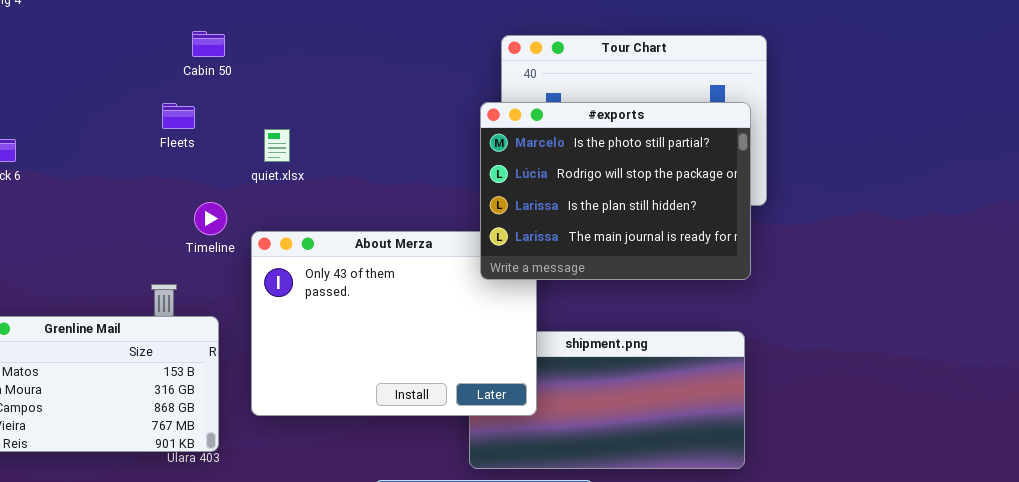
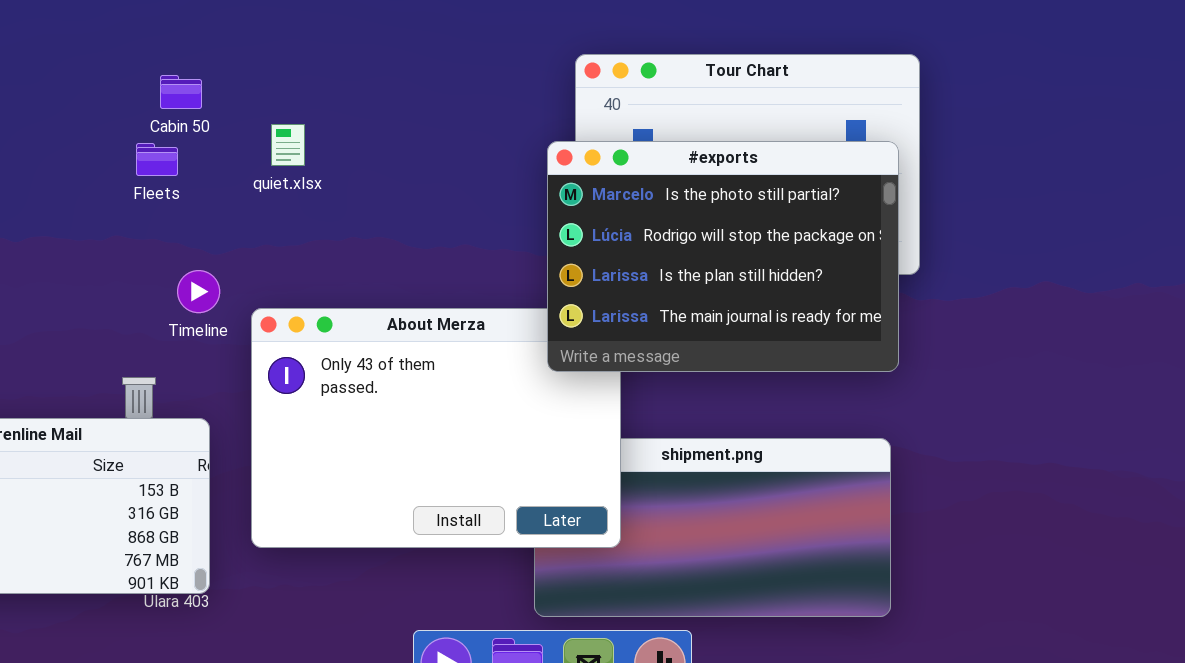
Cabin 50: [192,31,225,57] -> [160,75,202,109], moved
quiet.xlsx: [264,129,290,162] -> [271,124,305,166], moved

